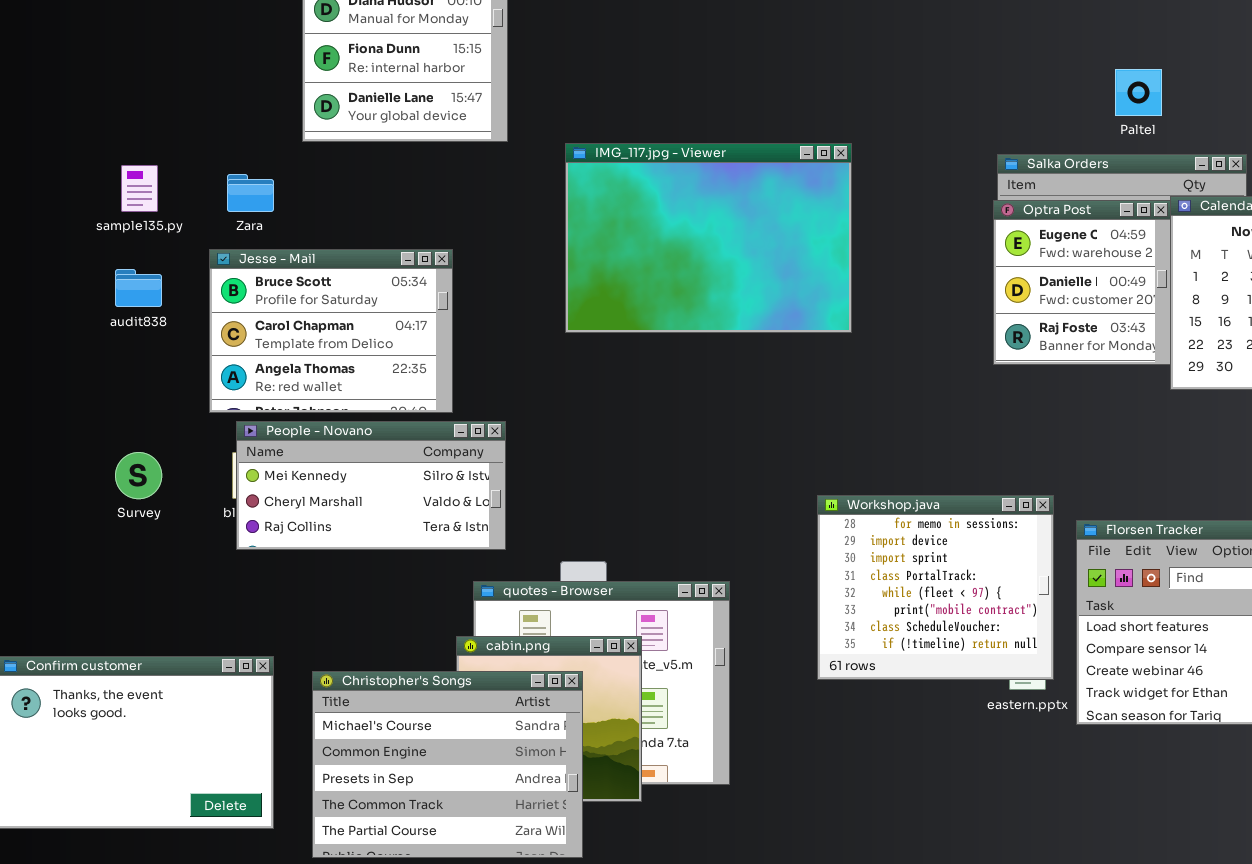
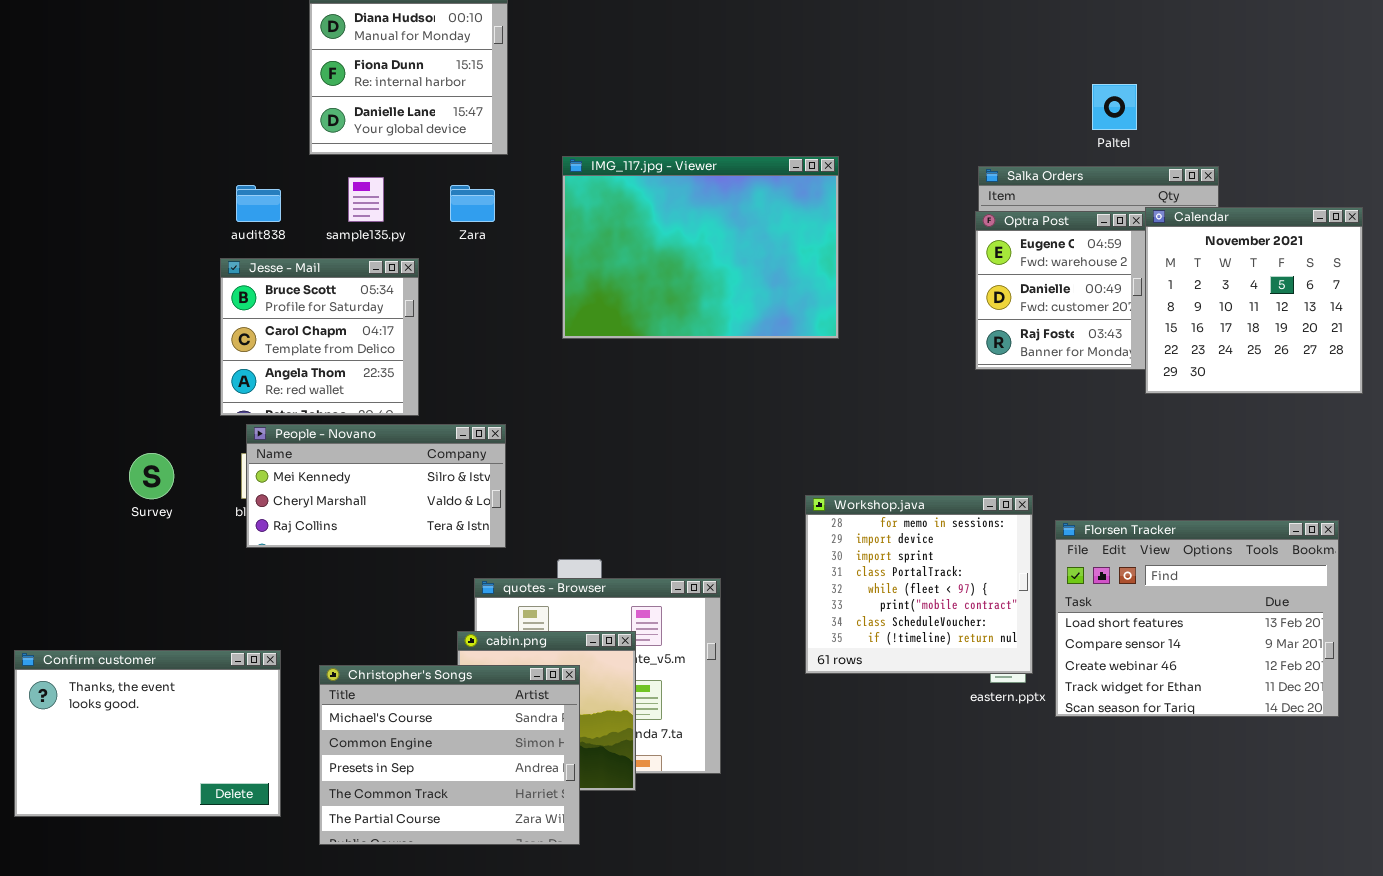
sample135.py: [121,165,158,212] -> [348,177,384,222], moved
Zara: [227,174,274,212] -> [450,185,495,222], moved
Jesse - Mail: [209,249,453,413] -> [220,258,419,416], resized
audit838: [115,269,162,307] -> [236,185,281,222], moved

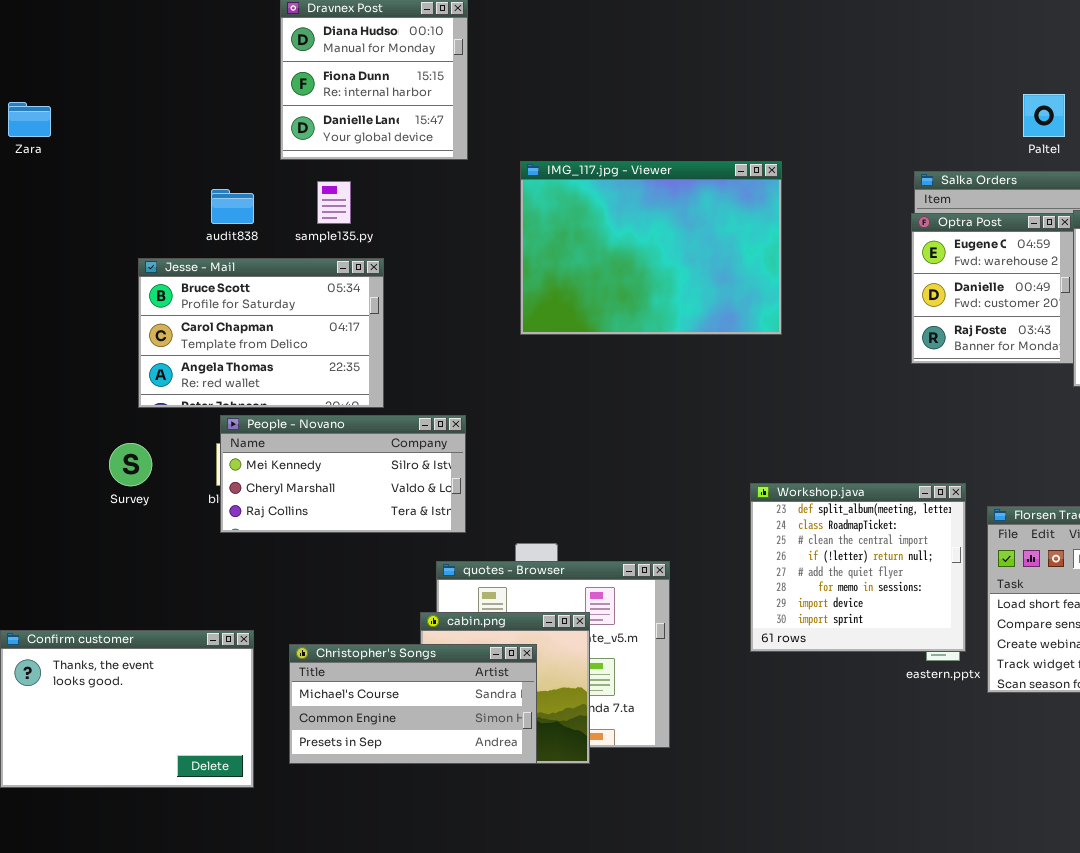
Zara: [450,185,495,222] -> [8,102,51,137], moved
Jesse - Mail: [220,258,419,416] -> [138,258,384,408], resized
Workshop.java: [805,495,1033,674] -> [750,483,966,652], scrolled up 5 rows
Christopher's Songs: [319,665,580,845] -> [289,644,537,764], resized

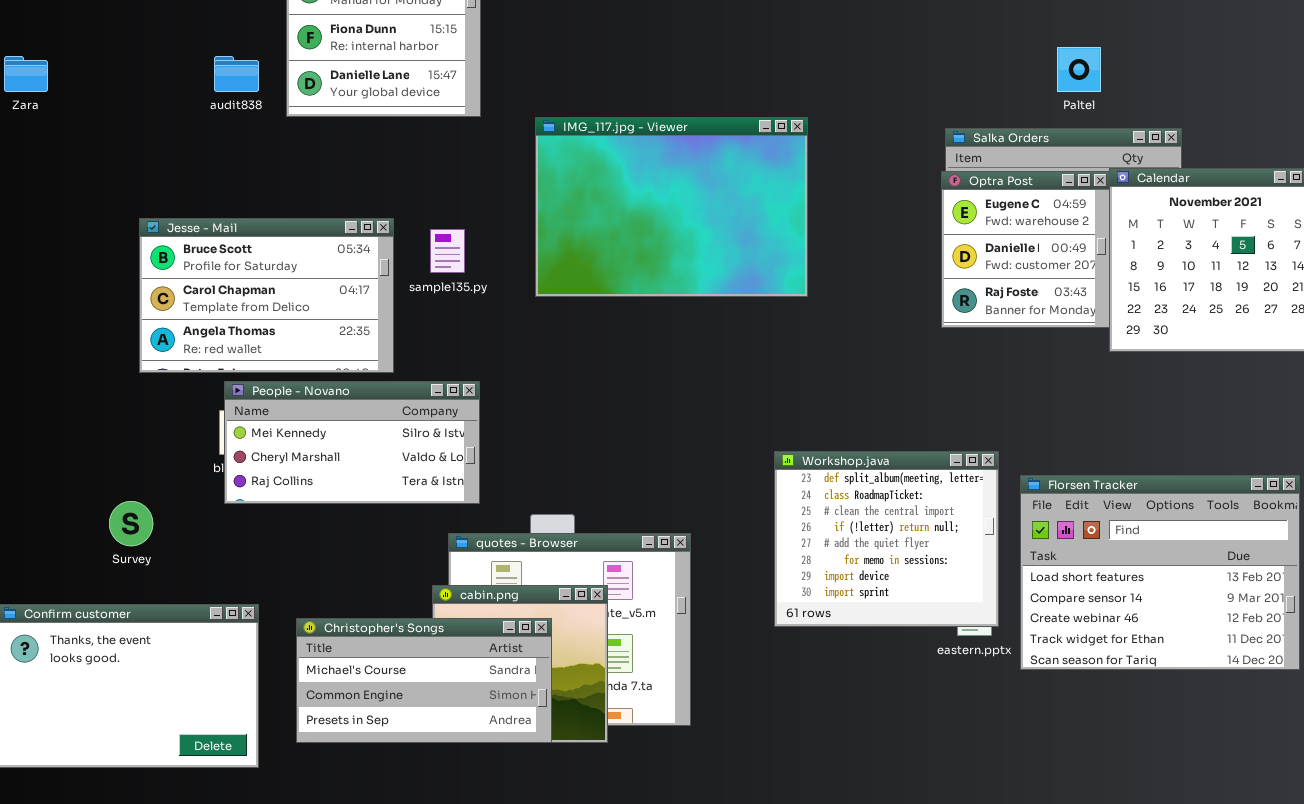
sample135.py: [317,181,351,224] -> [430,229,465,273], moved
audit838: [211,189,254,224] -> [214,56,259,92], moved
Survey: [109,443,152,486] -> [109,501,153,546], moved

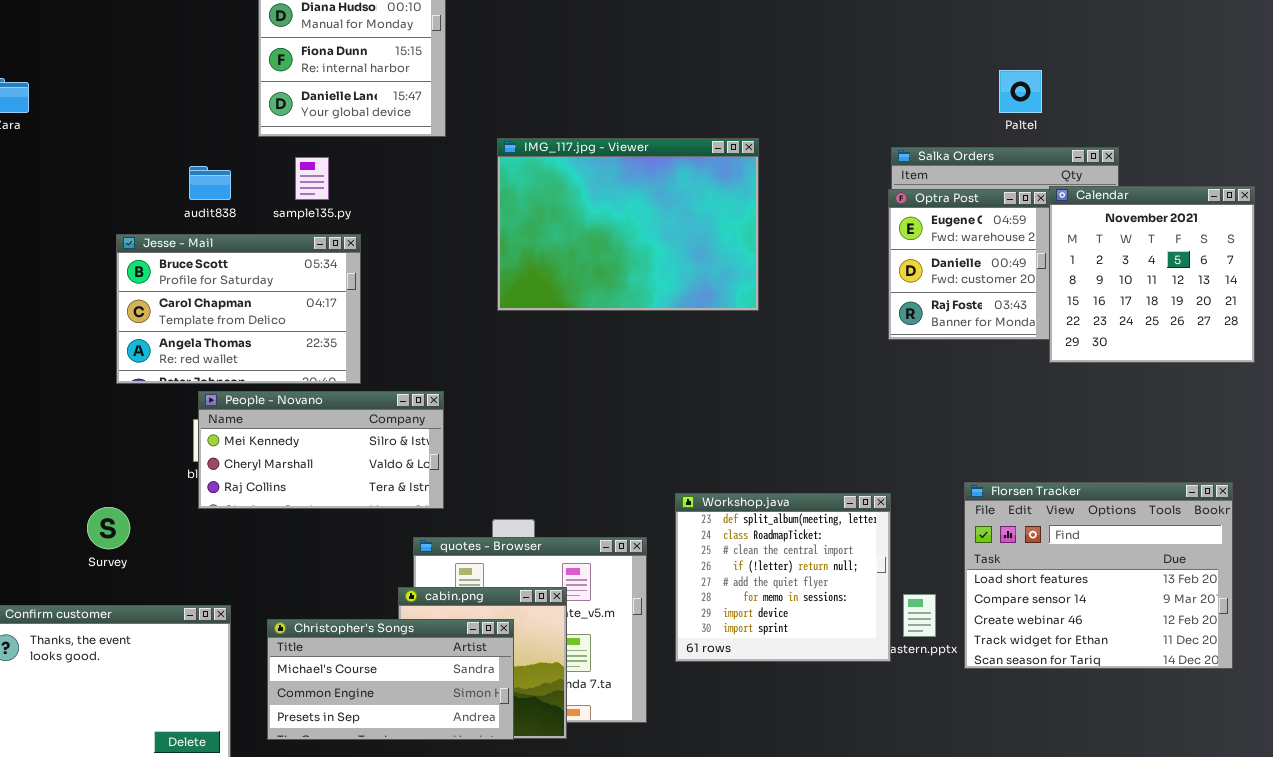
audit838: [214,56,259,92] -> [189,166,231,200], moved
sample135.py: [430,229,465,273] -> [295,157,329,200], moved
Workshop.java: [774,451,999,627] -> [675,493,891,662], moved

